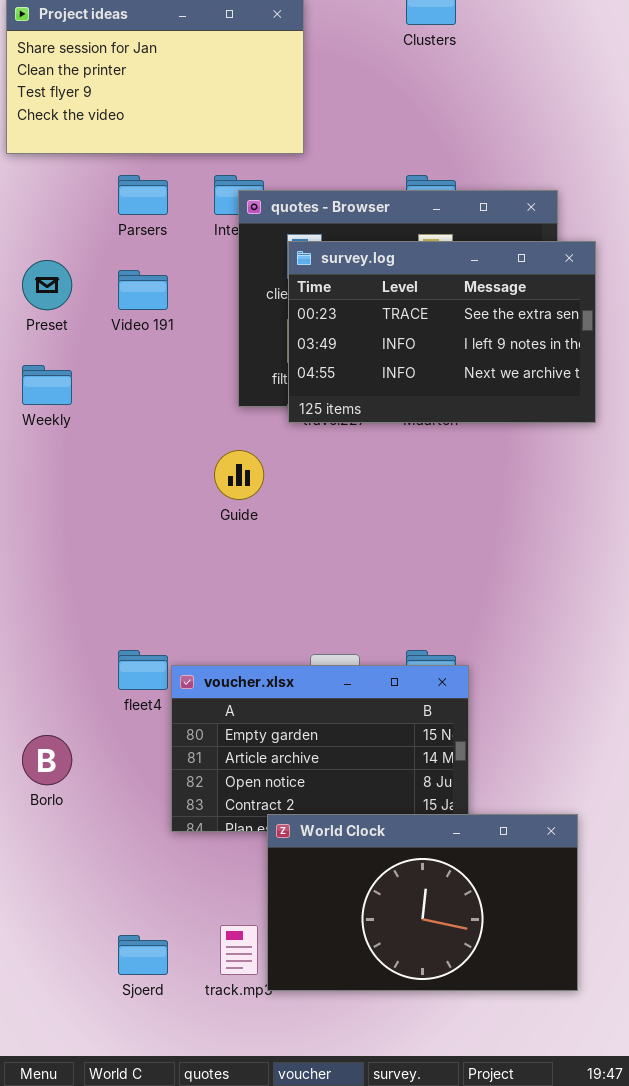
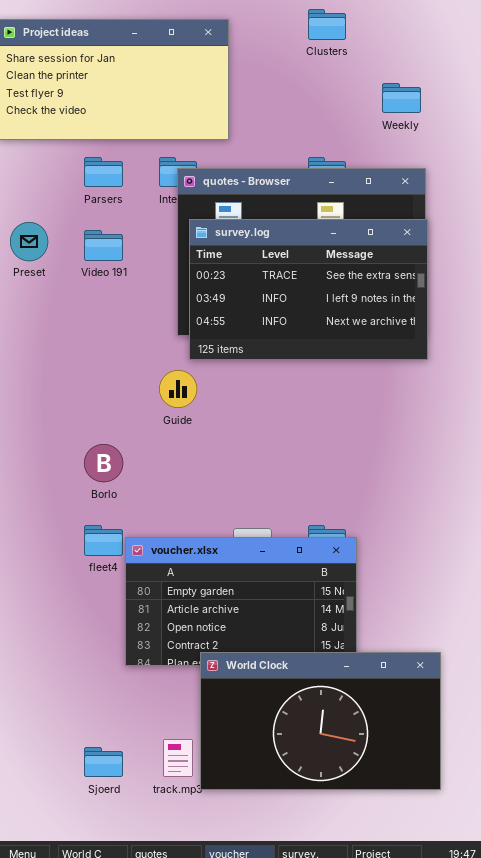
survey.log: [288,241,596,423] -> [189,219,428,360], moved
Weekly: [22,365,72,405] -> [382,83,421,113], moved
Borlo: [22,735,72,785] -> [84,444,123,482], moved

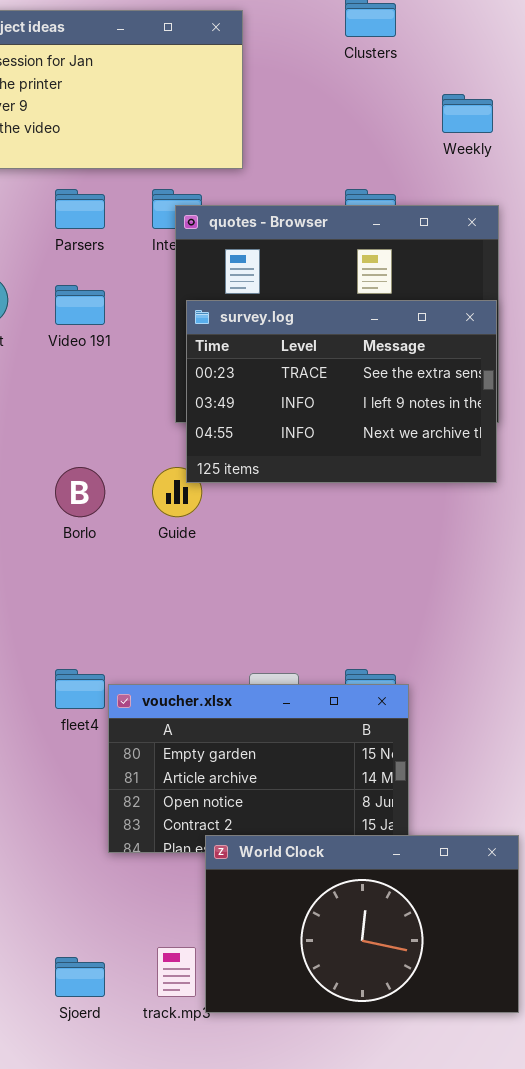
survey.log: [189,219,428,360] -> [186,300,497,483], moved
Borlo: [84,444,123,482] -> [55,467,105,517], moved

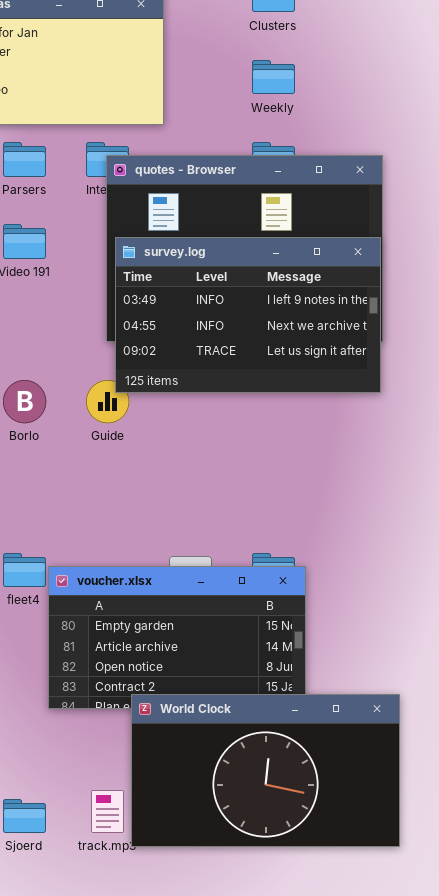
Weekly: [442,94,493,133] -> [252,60,295,94], moved
survey.log: [186,300,497,483] -> [115,237,381,393], scrolled down 1 row

